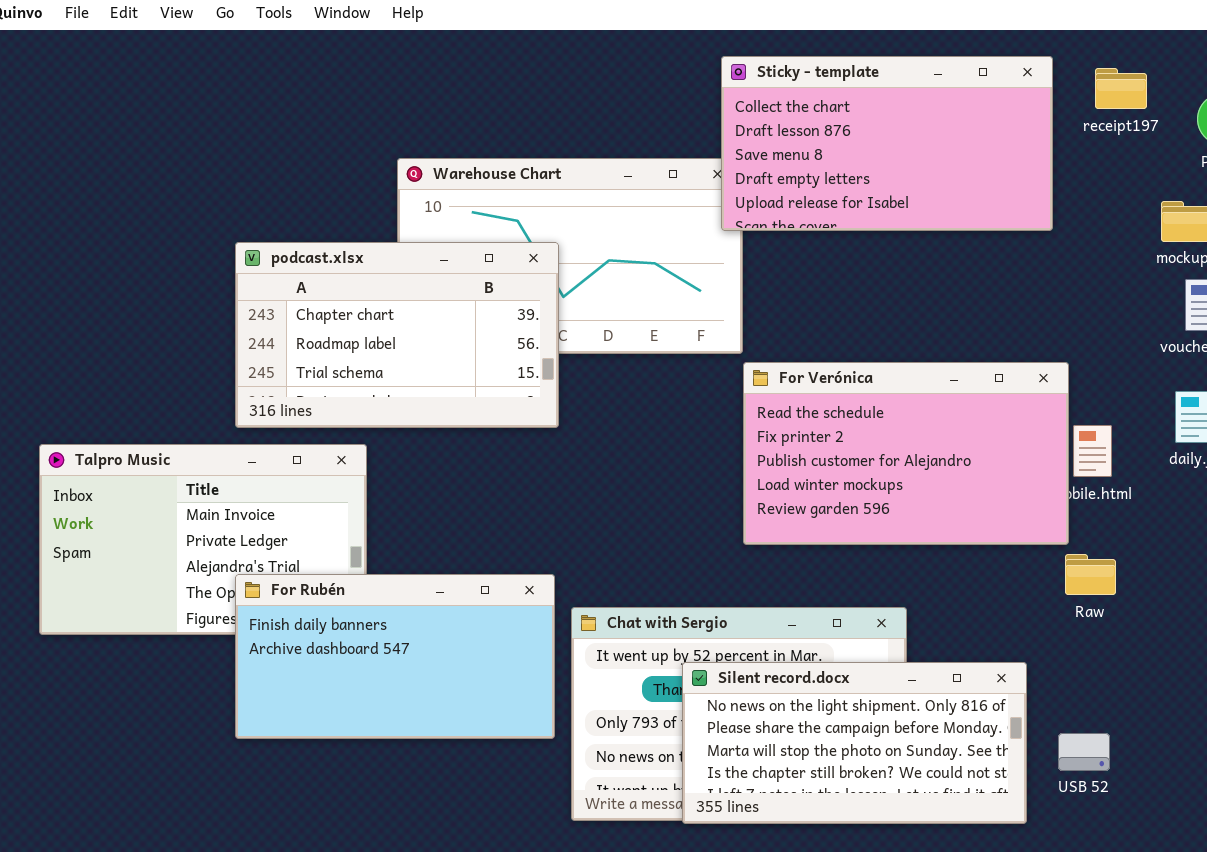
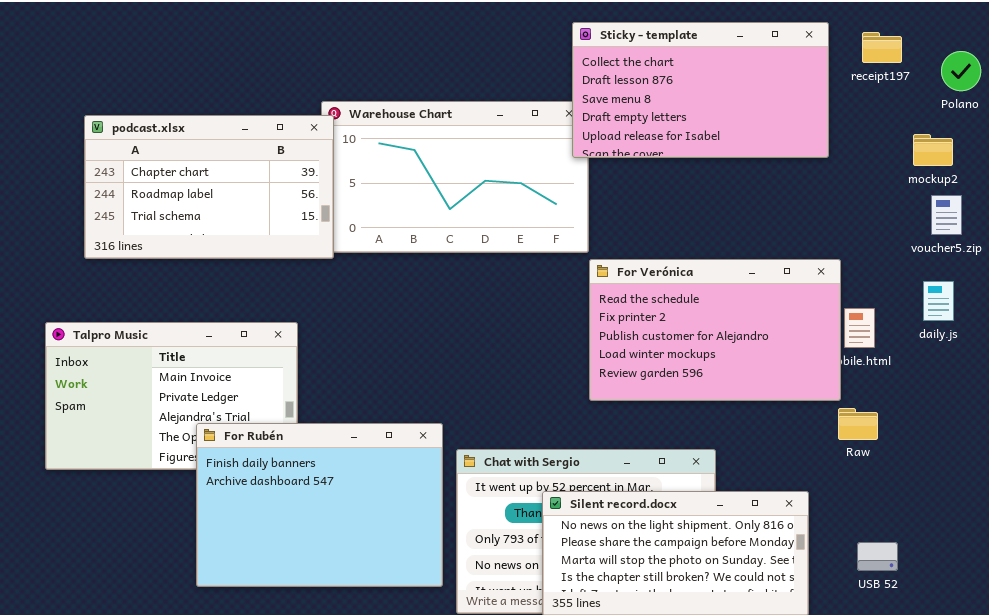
podcast.xlsx: [235,242,559,428] -> [84,115,334,259], moved
For Rubén: [235,574,555,739] -> [196,423,443,587], resized
USB 52: [1058,733,1110,771] -> [857,542,898,571], moved

